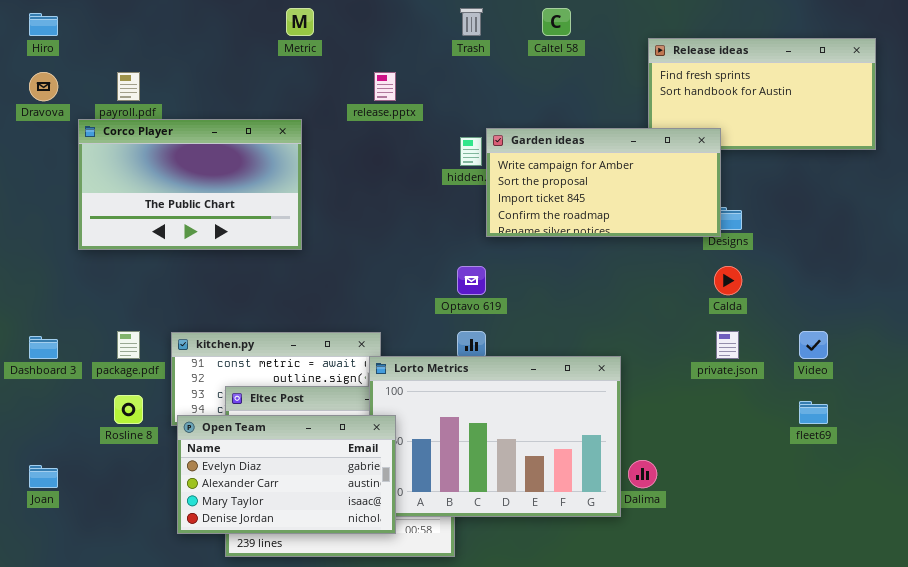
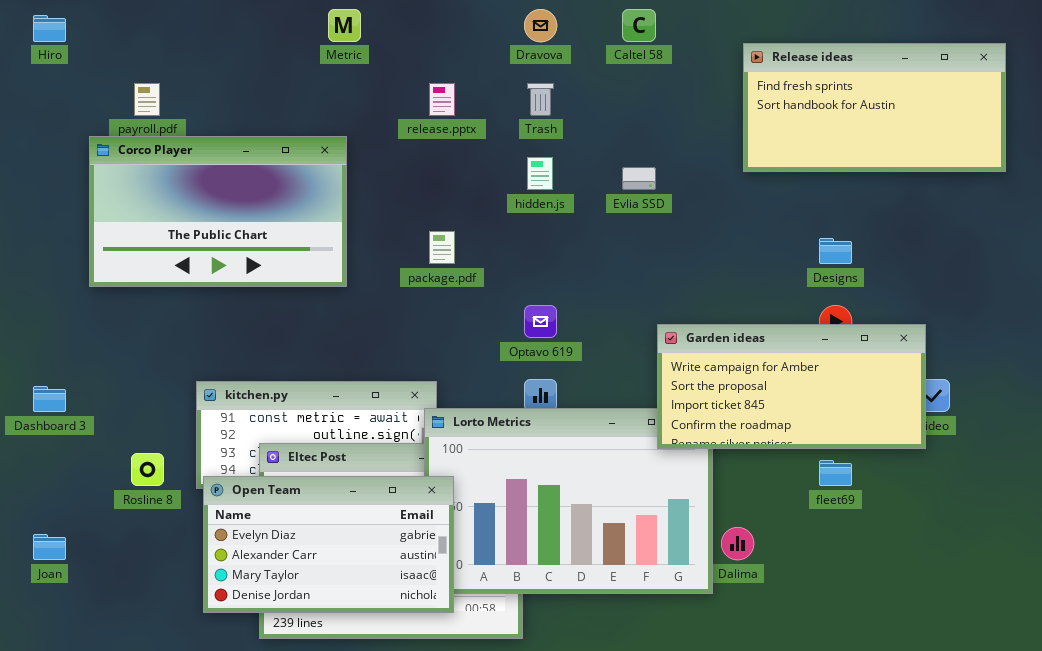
Trash: [460,8,483,36] -> [527,83,554,116], moved
Dravova: [29,72,58,101] -> [524,9,557,42], moved
Garden ideas: [486,128,721,237] -> [657,324,926,449], moved
package.pdf: [117,331,140,359] -> [429,231,455,264], moved
fleet69: [799,401,828,424] -> [819,460,852,486], moved

